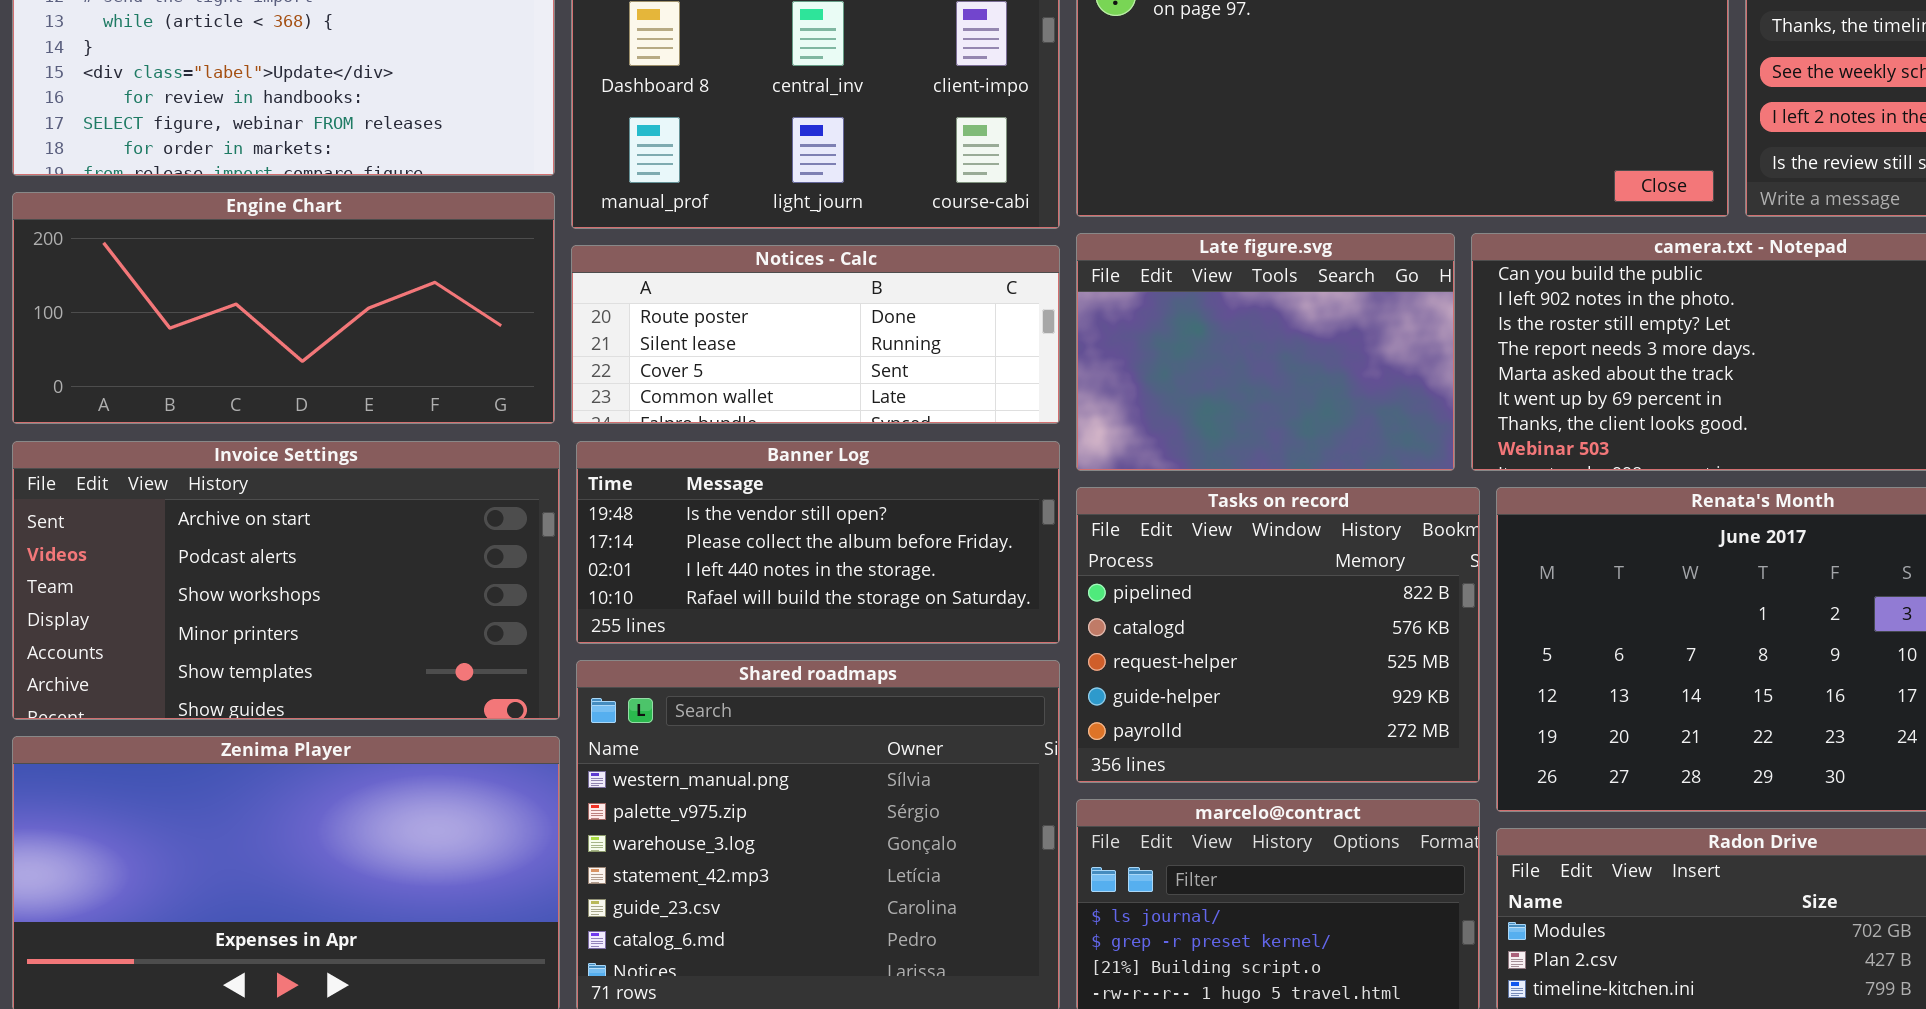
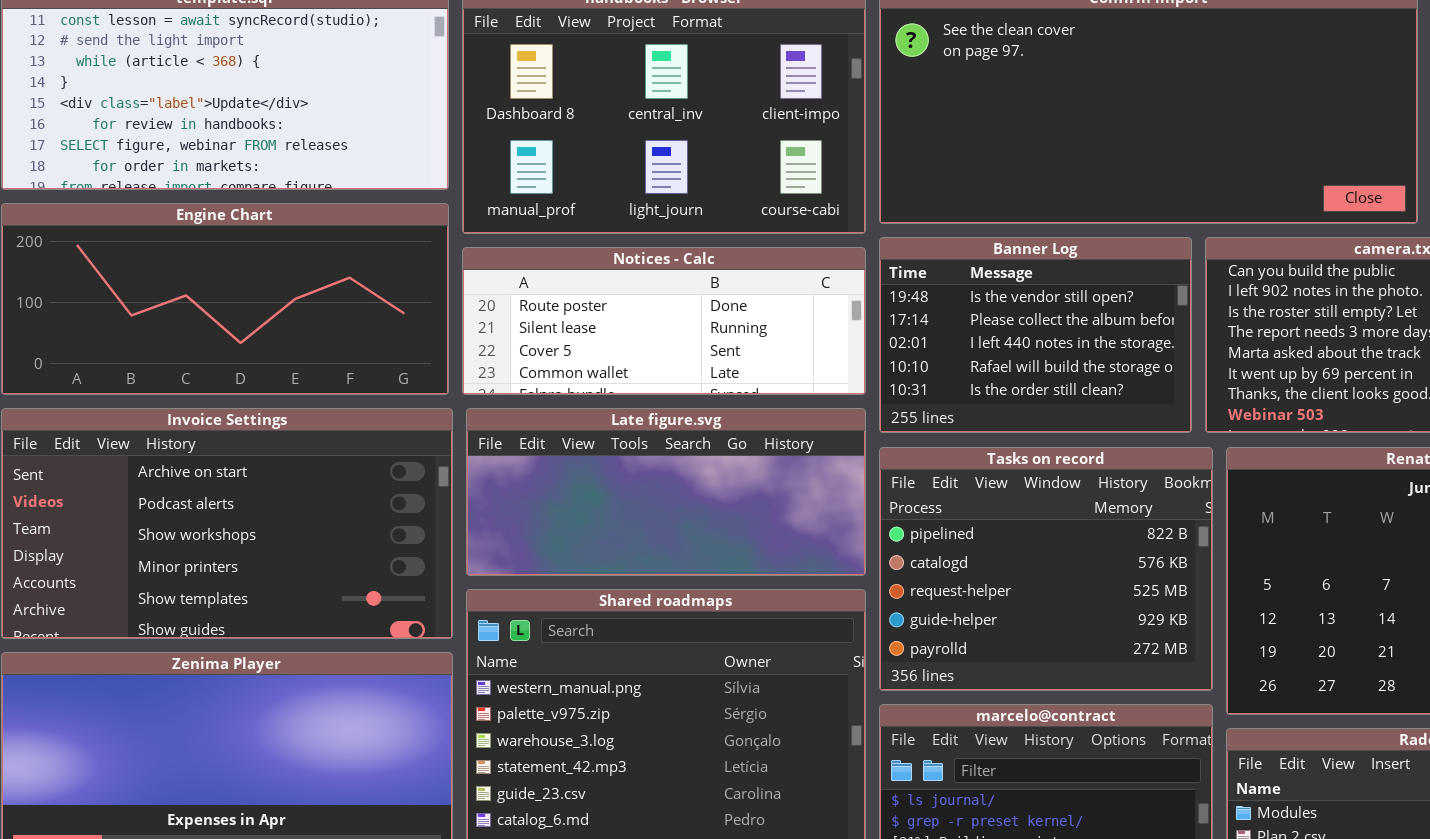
Late figure.svg: [1076,233,1455,471] -> [466,408,866,576], moved, resized
Banner Log: [576,441,1060,644] -> [879,237,1192,433], moved, resized

